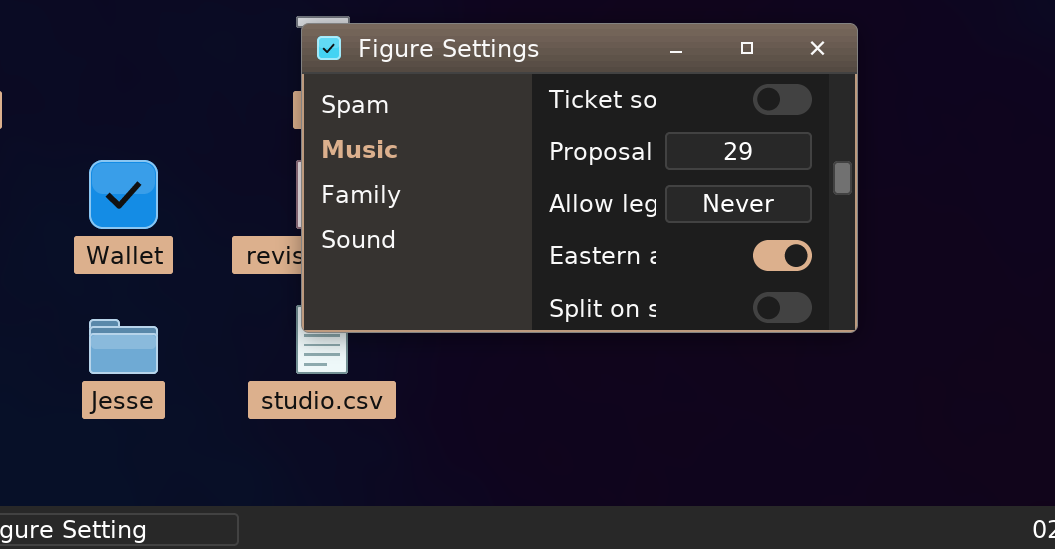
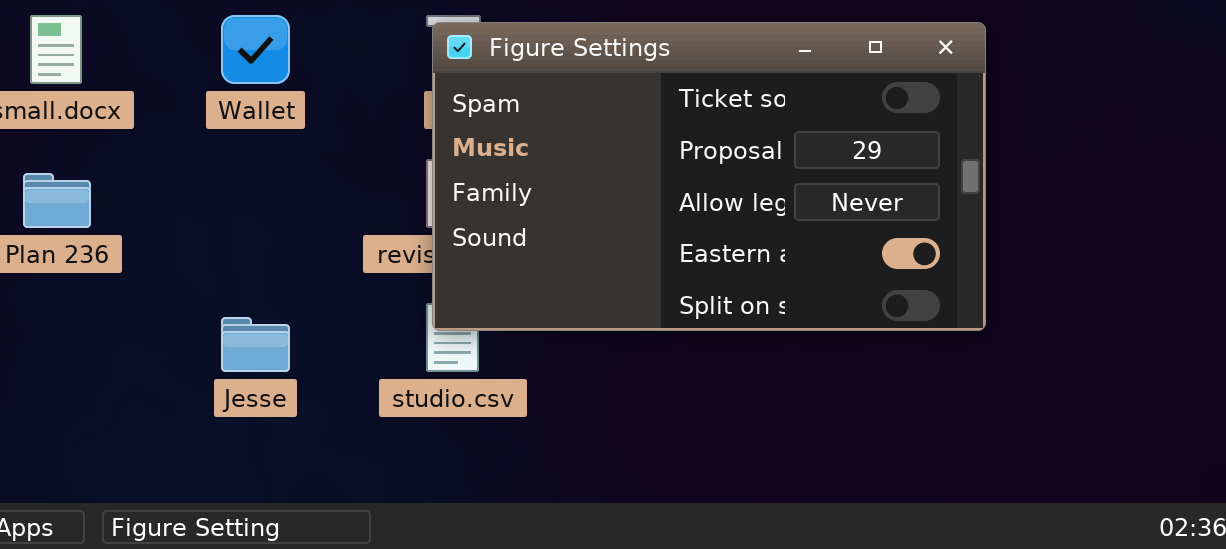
Wallet: [89,160,158,229] -> [221,15,290,84], moved

